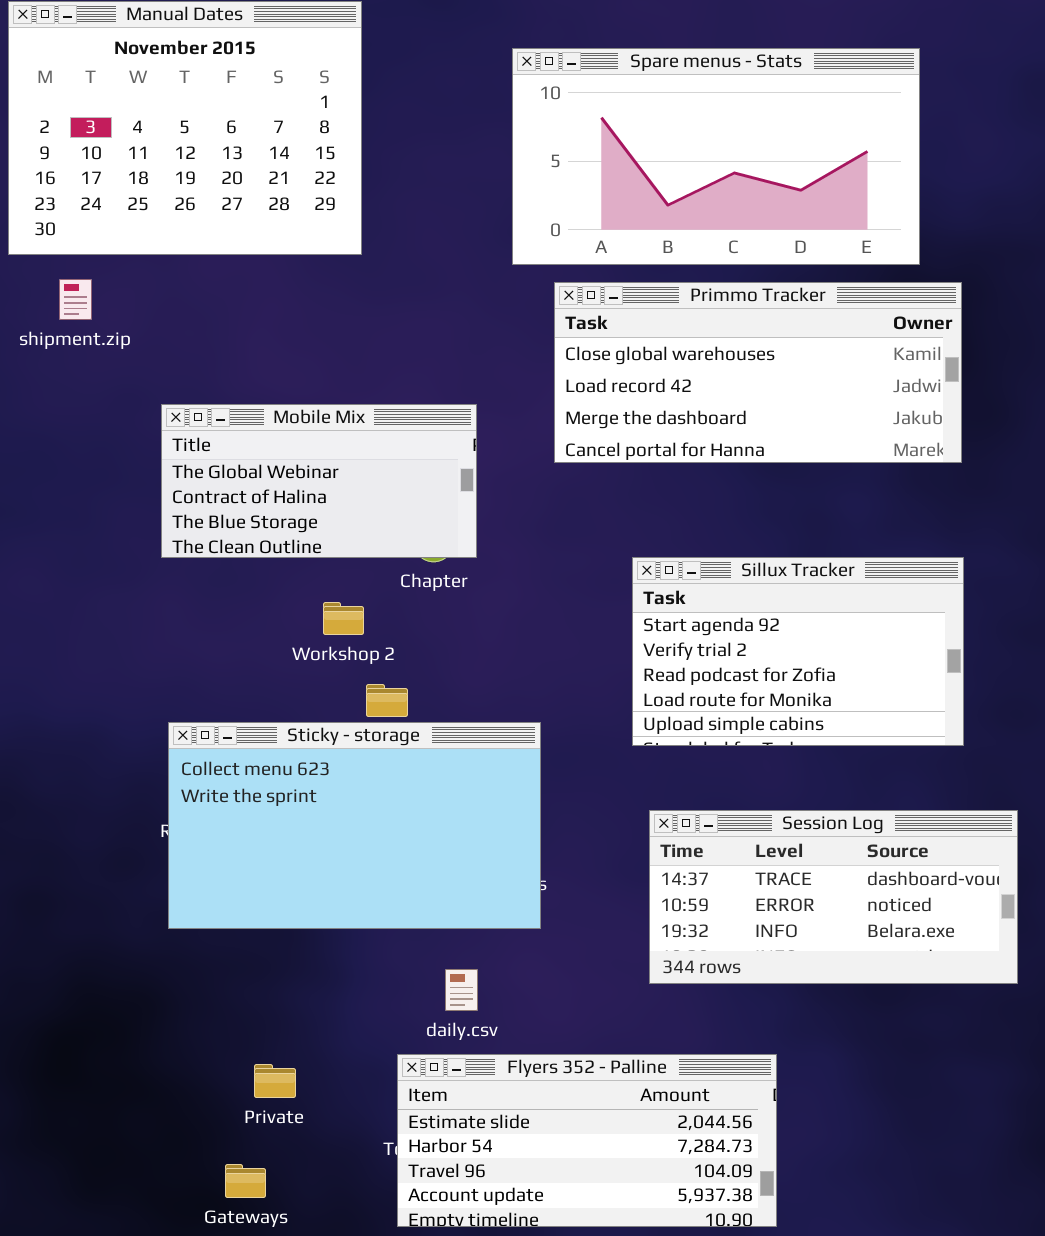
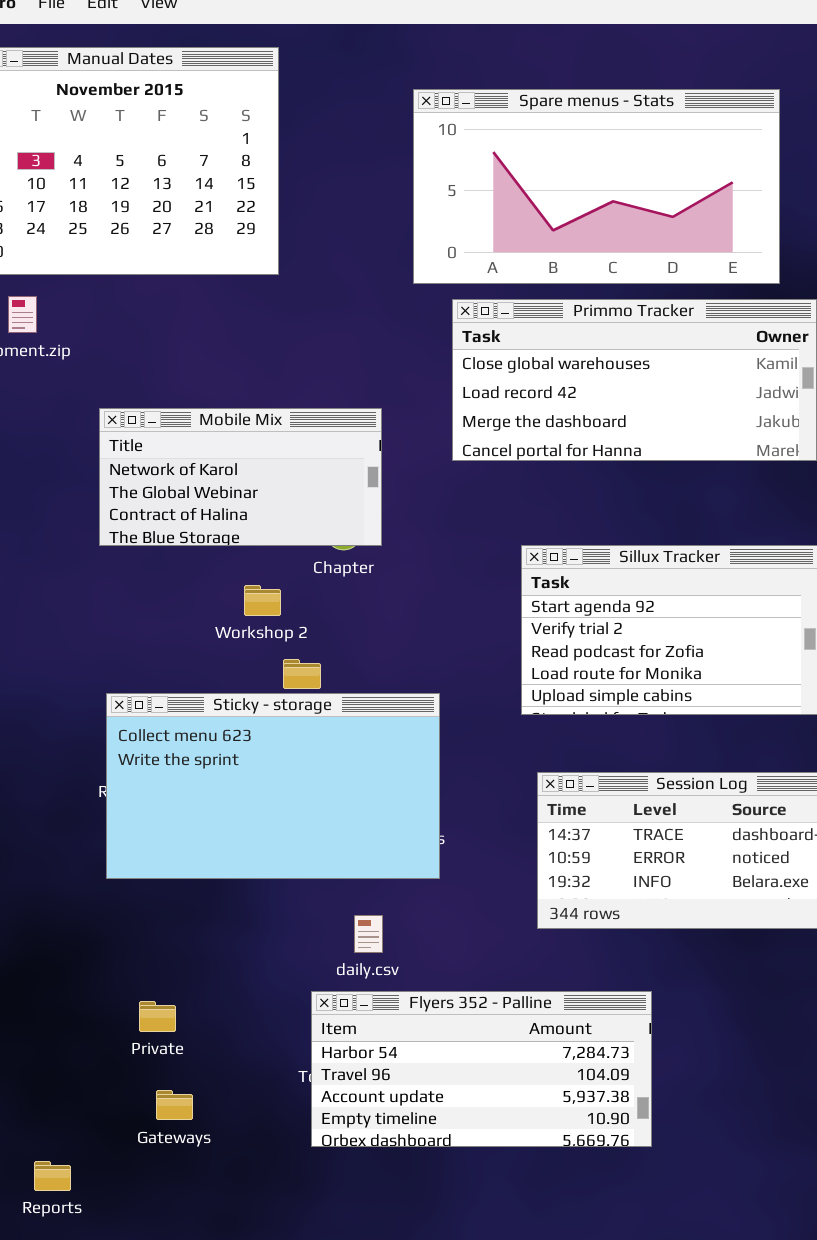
Mobile Mix: [161,404,477,558] -> [99,408,382,546], scrolled up 1 row
Flyers 352 - Palline: [397,1054,777,1227] -> [311,991,652,1147], scrolled down 1 row
Private: [254,1064,296,1098] -> [139,1001,176,1032], moved

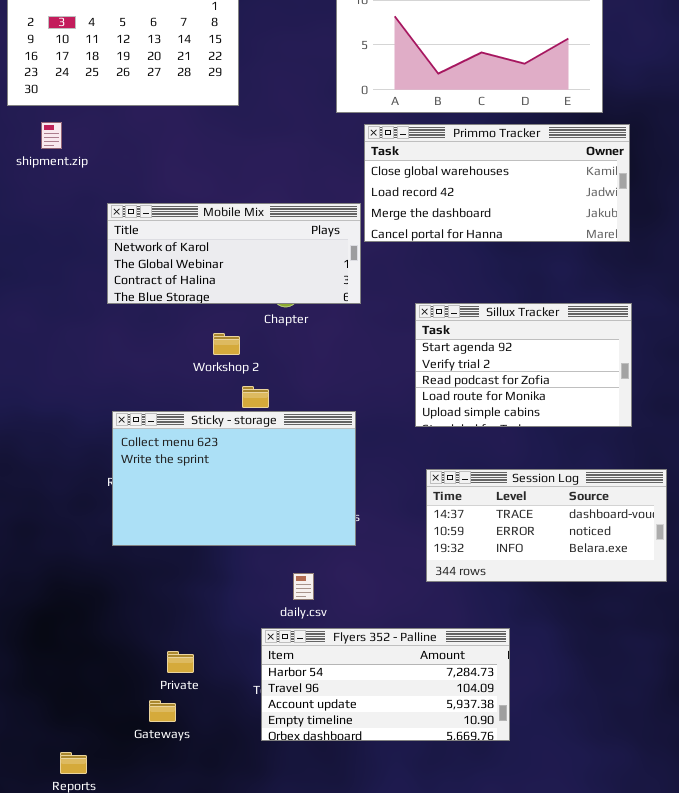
Mobile Mix: [99,408,382,546] -> [107,203,361,304], resized
Private: [139,1001,176,1032] -> [167,651,194,673], moved

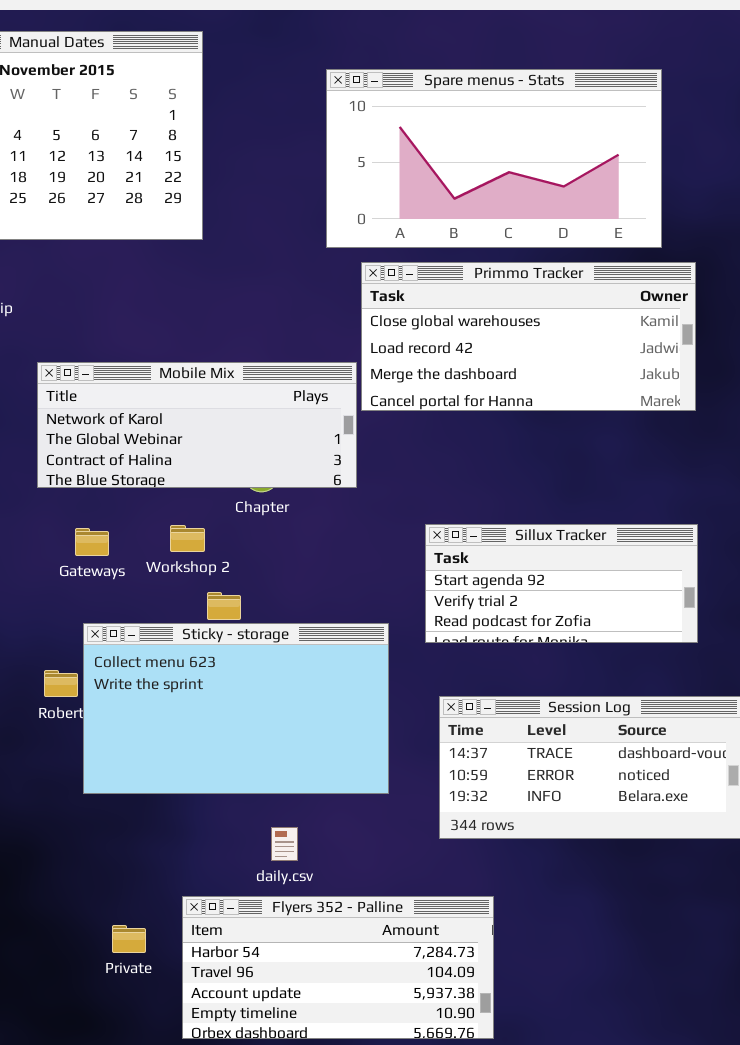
Sillux Tracker: [415,303,632,427] -> [425,524,698,643], resized
Sticky - storage: [112,411,356,546] -> [83,623,389,794], moved
Flyers 352 - Palline: [261,628,510,741] -> [182,896,494,1039], moved
Gateways: [149,700,176,722] -> [75,528,109,556], moved

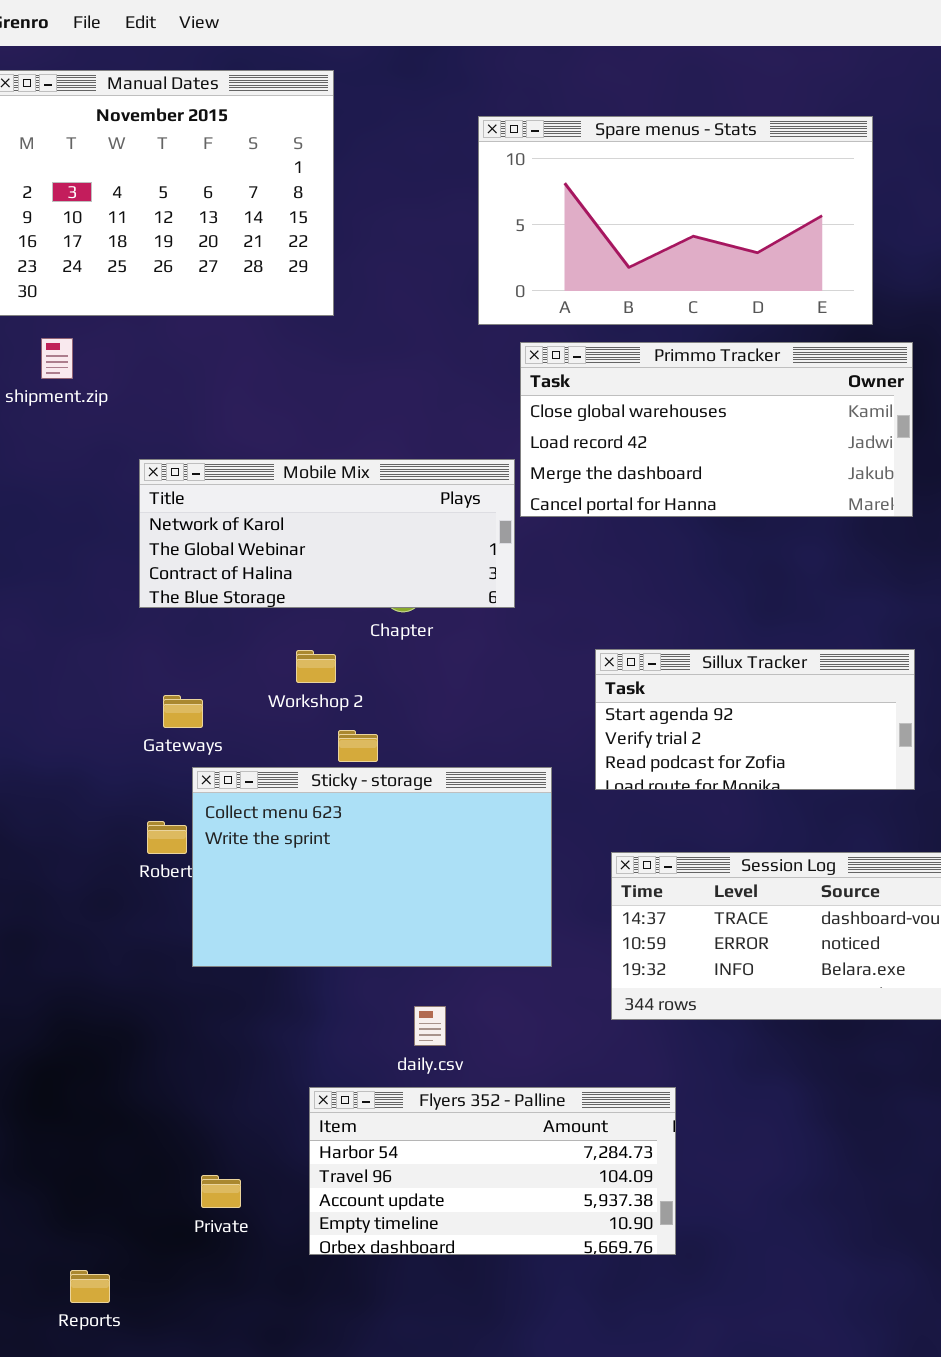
Gateways: [75,528,109,556] -> [163,695,203,728], moved
Private: [112,925,146,953] -> [201,1175,241,1208], moved

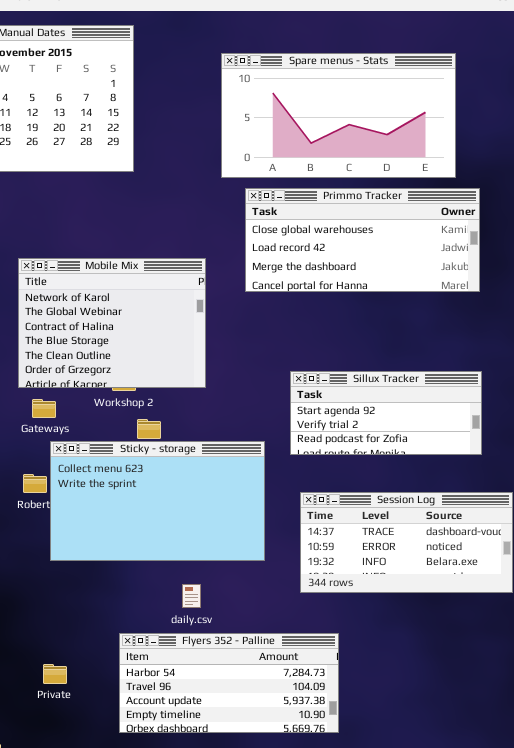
Mobile Mix: [139,459,515,608] -> [18,258,206,388], resized
Private: [201,1175,241,1208] -> [43,664,67,684], moved

